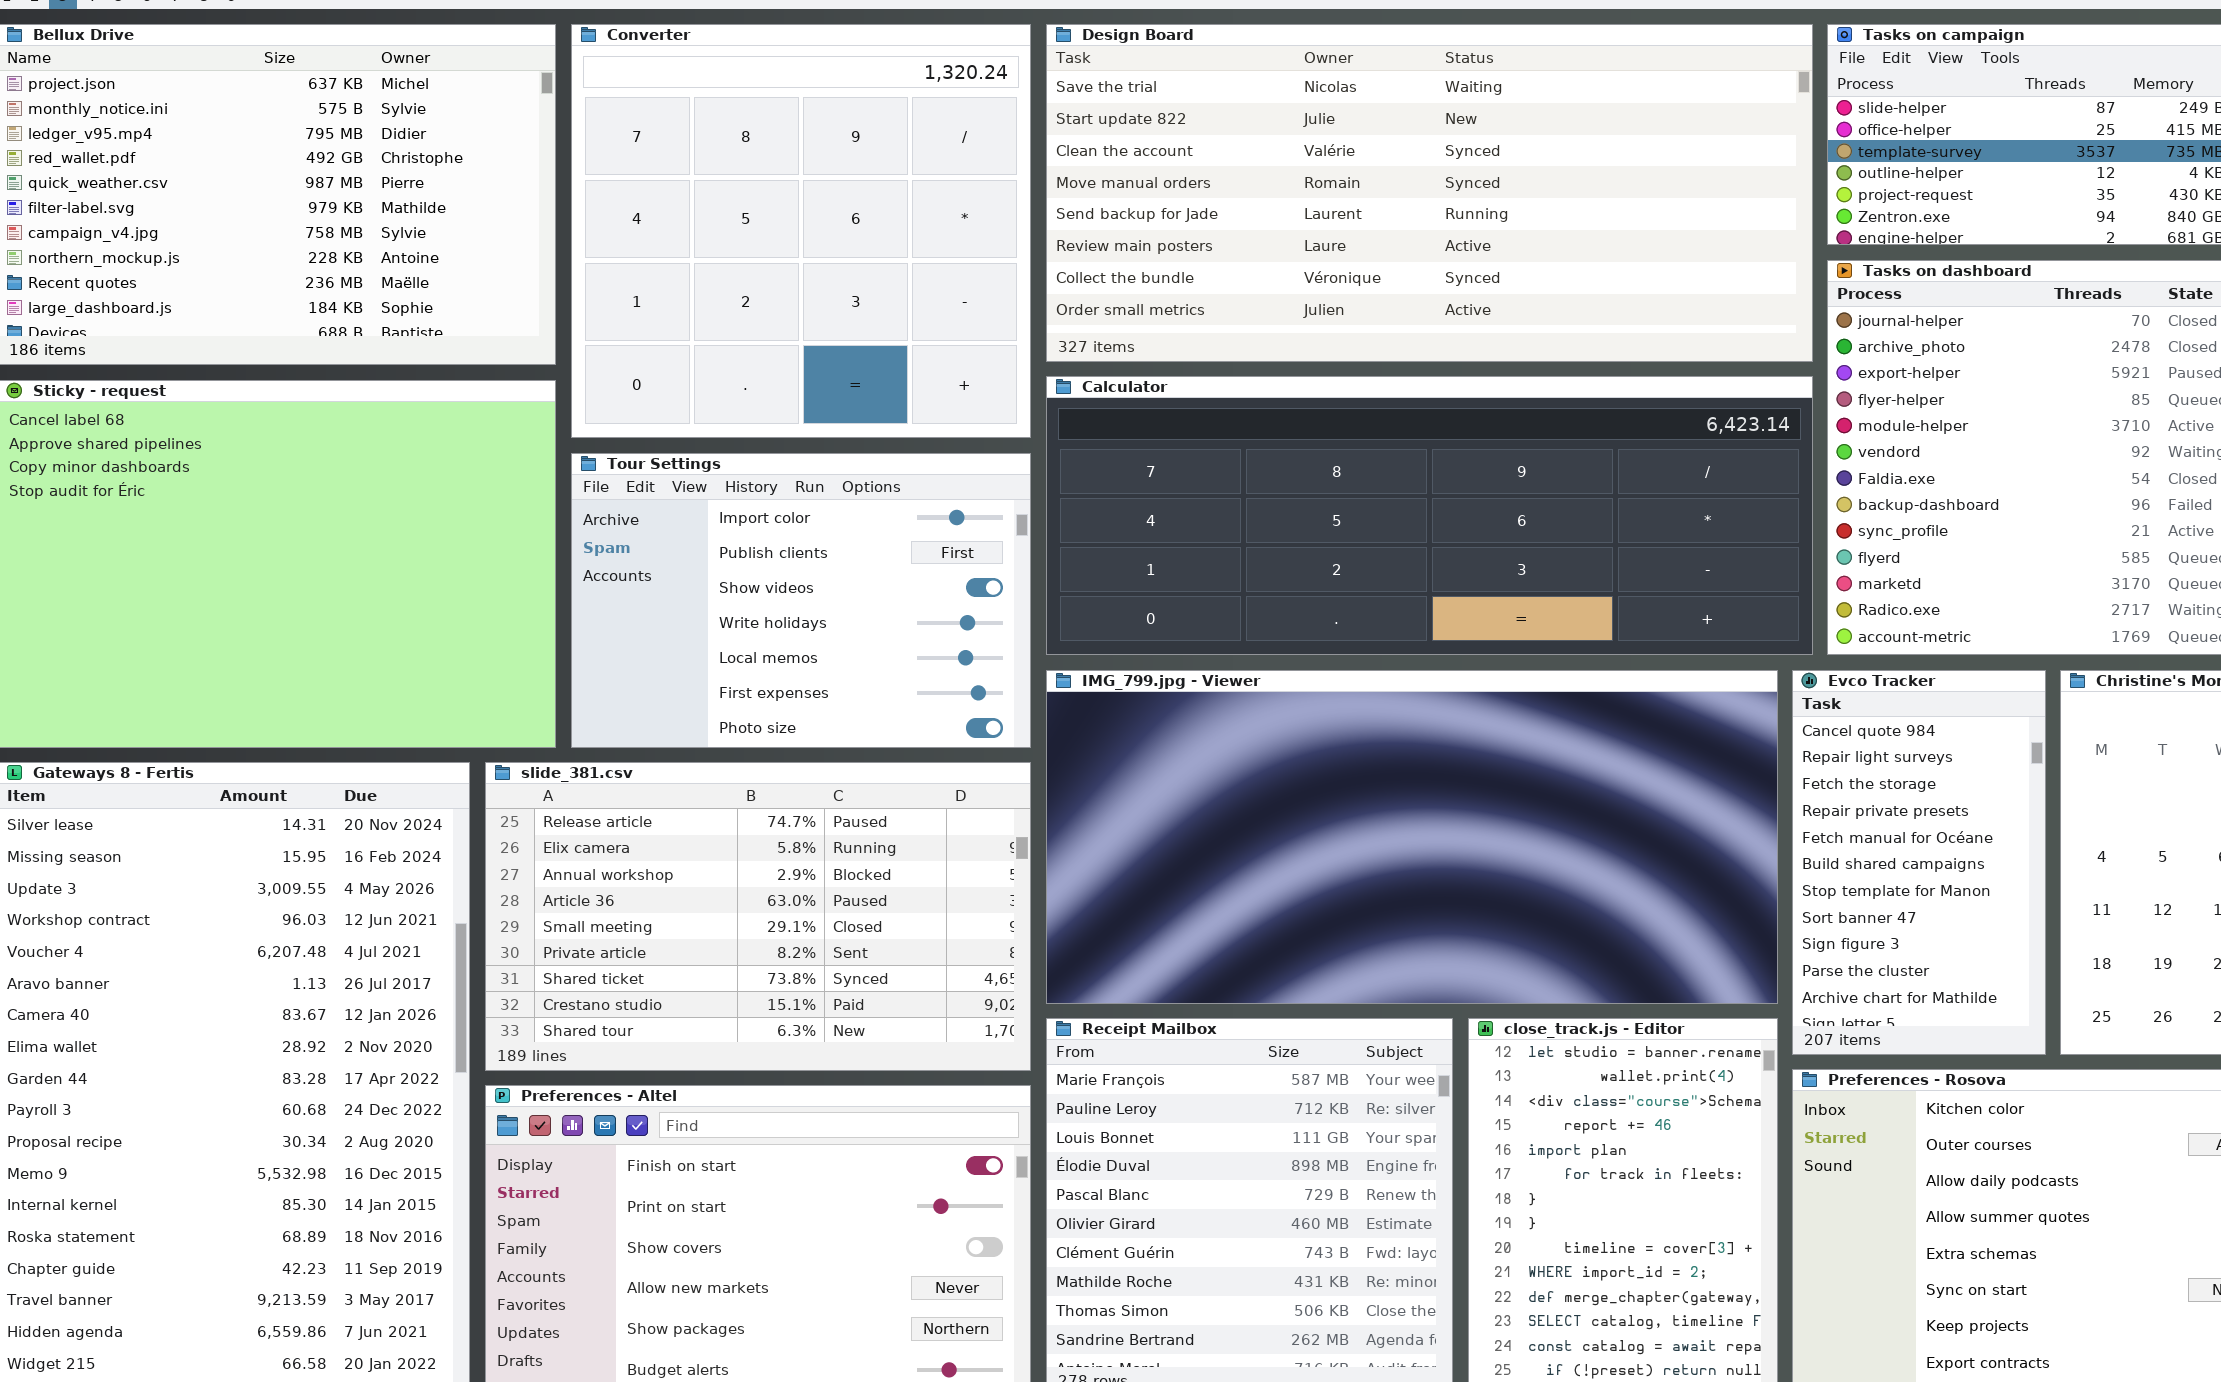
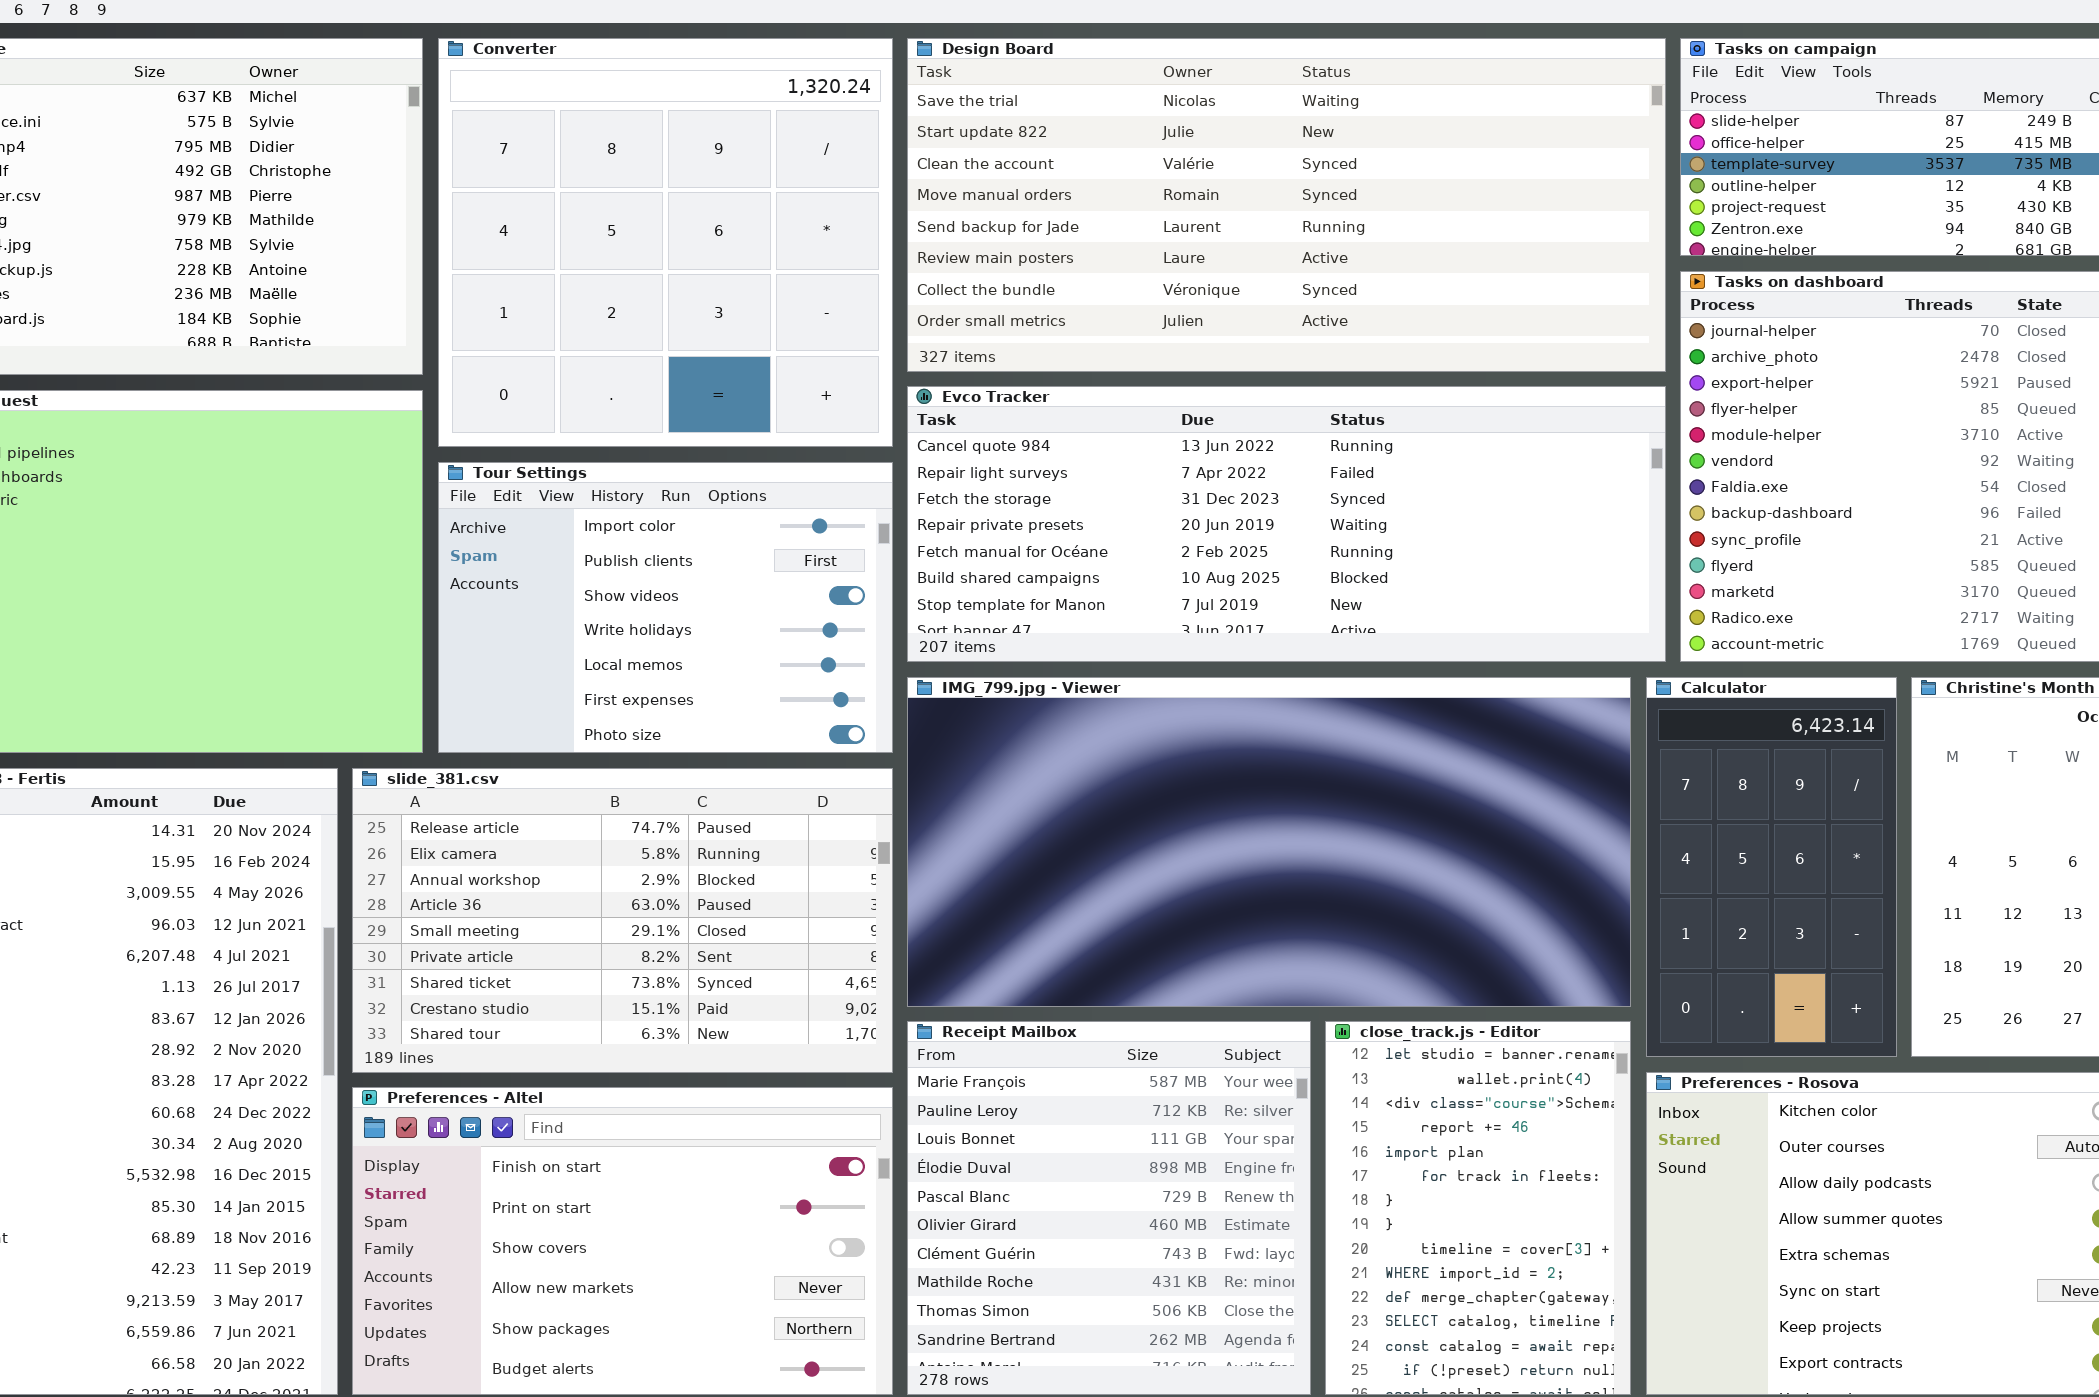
Calculator: [1046,376,1813,655] -> [1646,677,1897,1057], moved, resized
Evco Tracker: [1792,670,2046,1055] -> [907,386,1666,662], moved, resized

